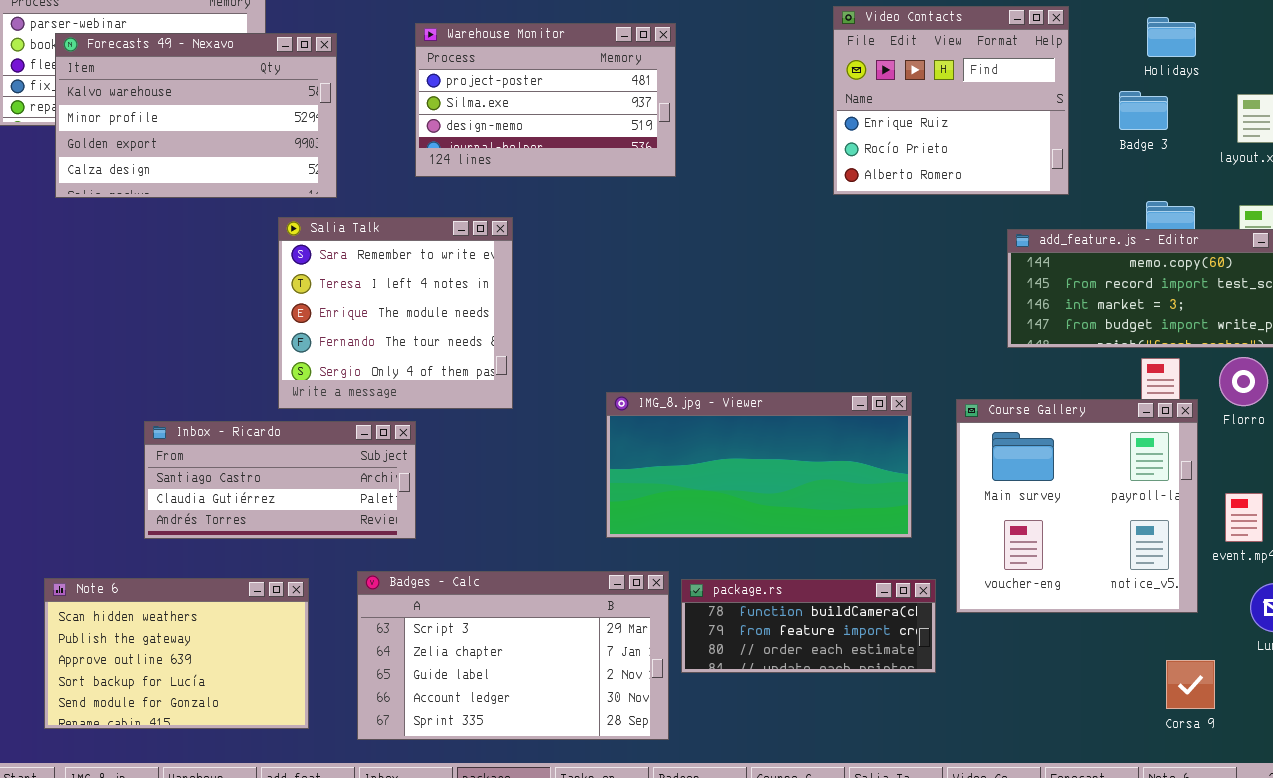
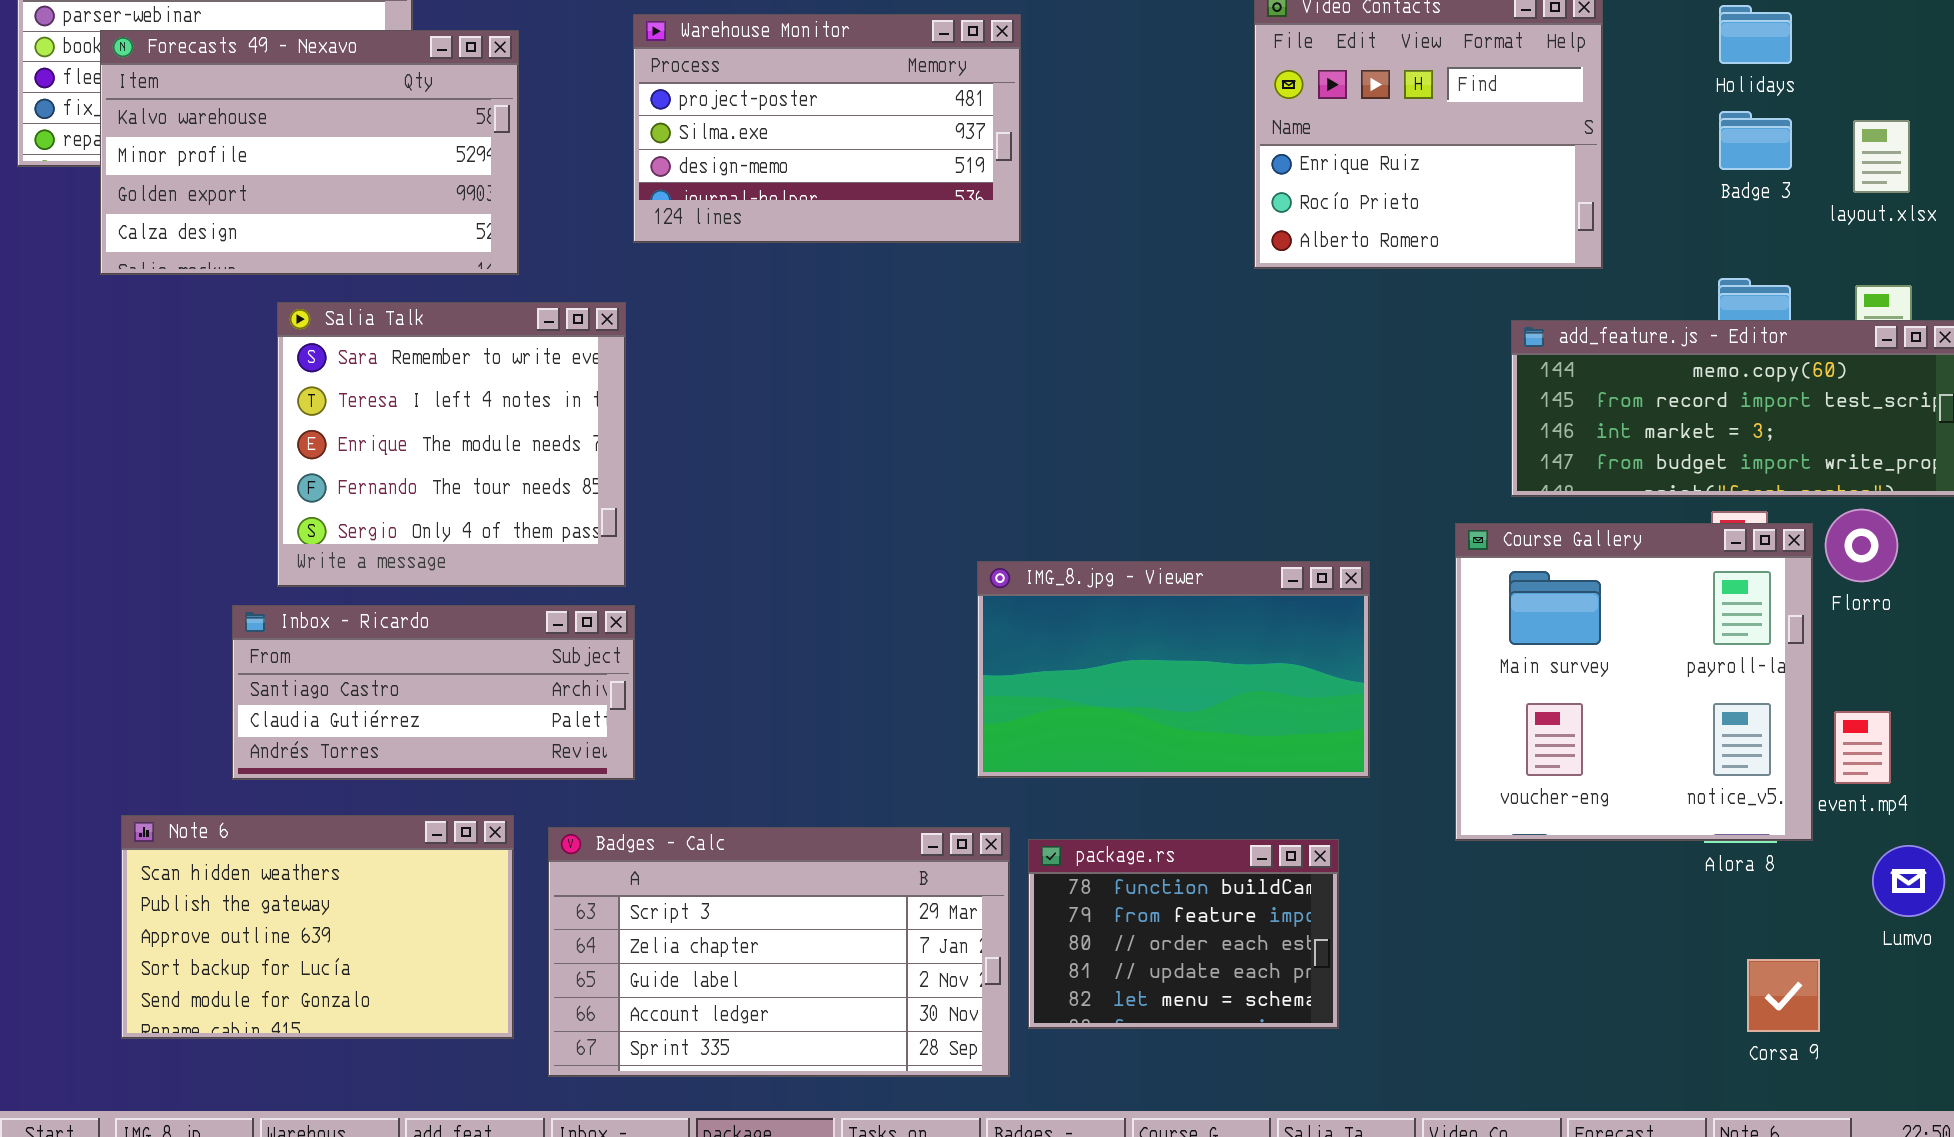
Badge 3: [1119,91,1168,130] -> [1719,111,1792,170], moved
Salia Talk: [278,217,513,409] -> [277,302,626,587], moved
IMG_8.jpg - Viewer: [606,392,912,538] -> [977,561,1370,778], resized
Course Gallery: [956,399,1198,613] -> [1455,523,1813,841], moved
Note 6: [44,578,309,729] -> [121,815,514,1039], moved
package.rs: [681,579,936,673] -> [1028,839,1339,1029], resized

